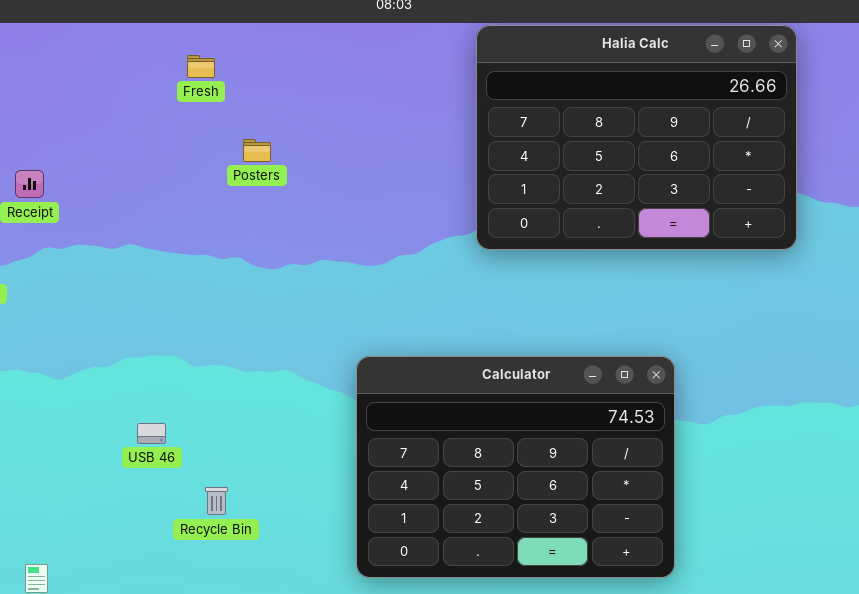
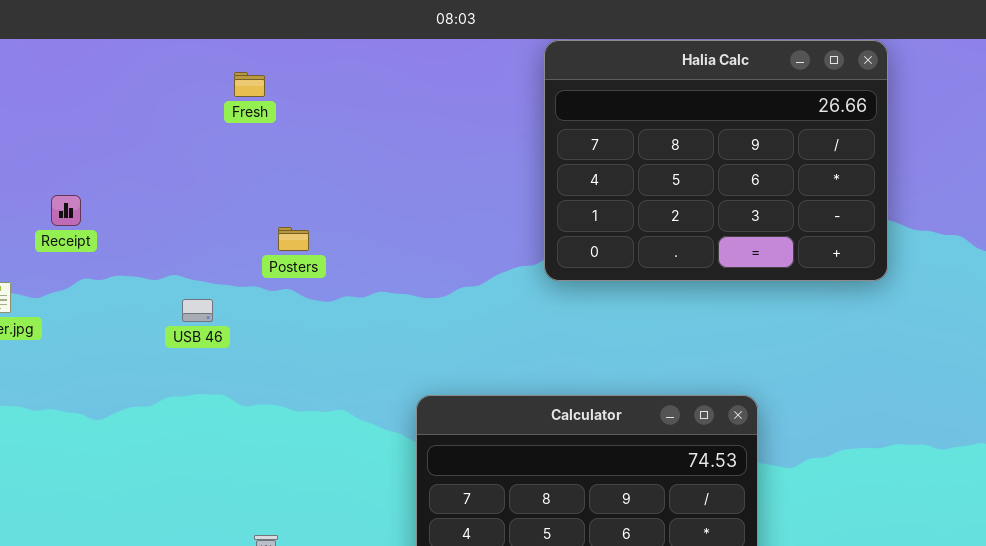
Posters: [243,139,271,162] -> [278,227,309,251], moved
USB 46: [137,423,166,444] -> [182,299,213,322], moved

